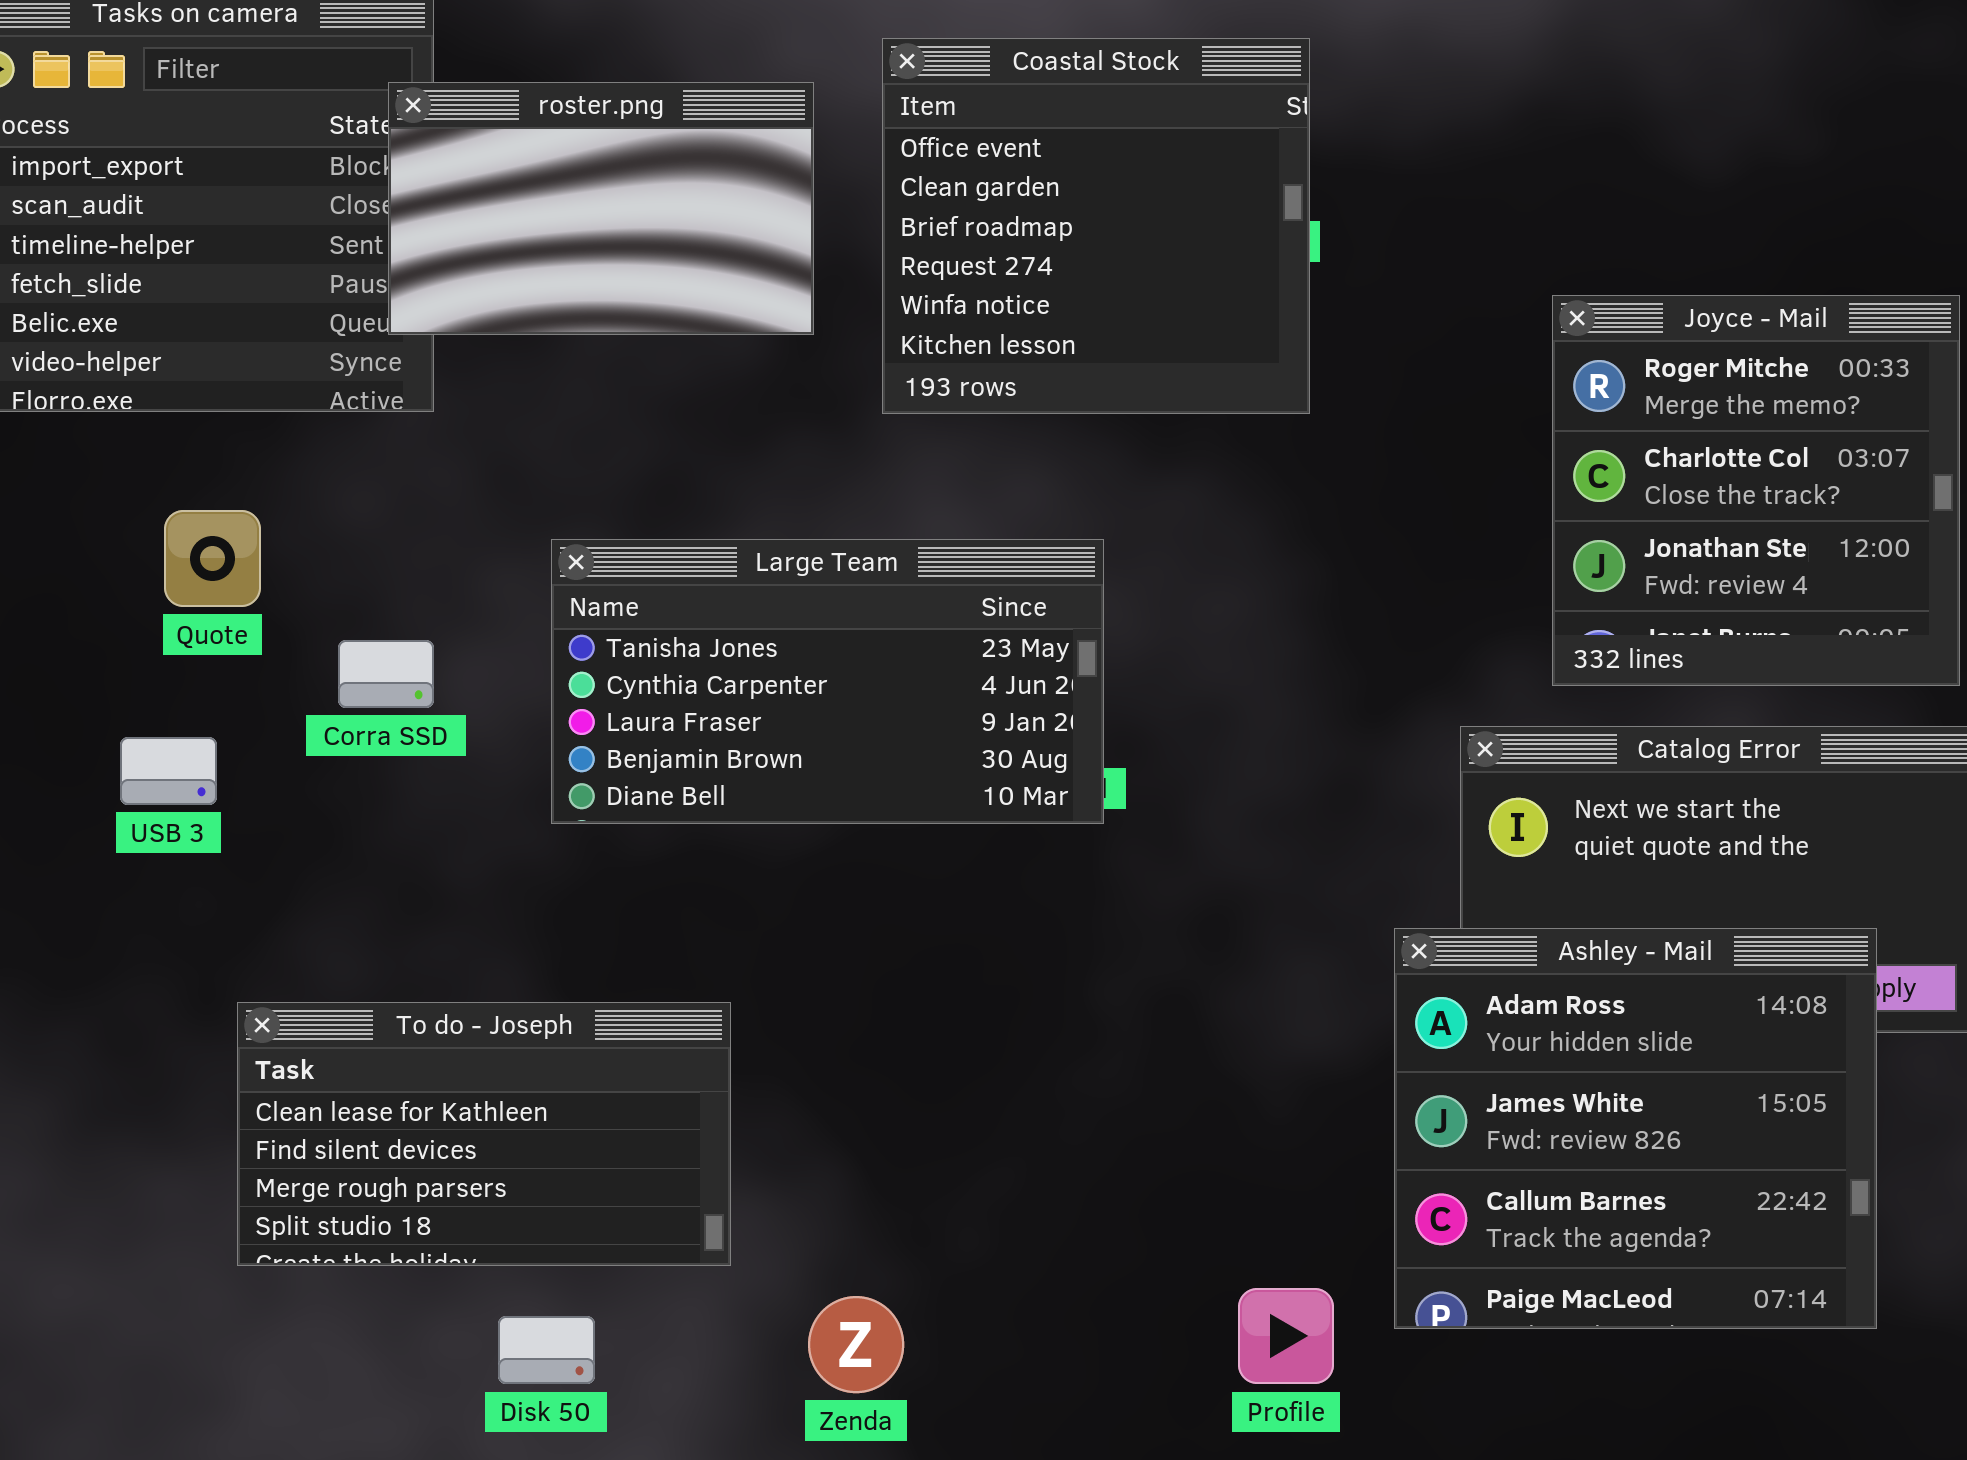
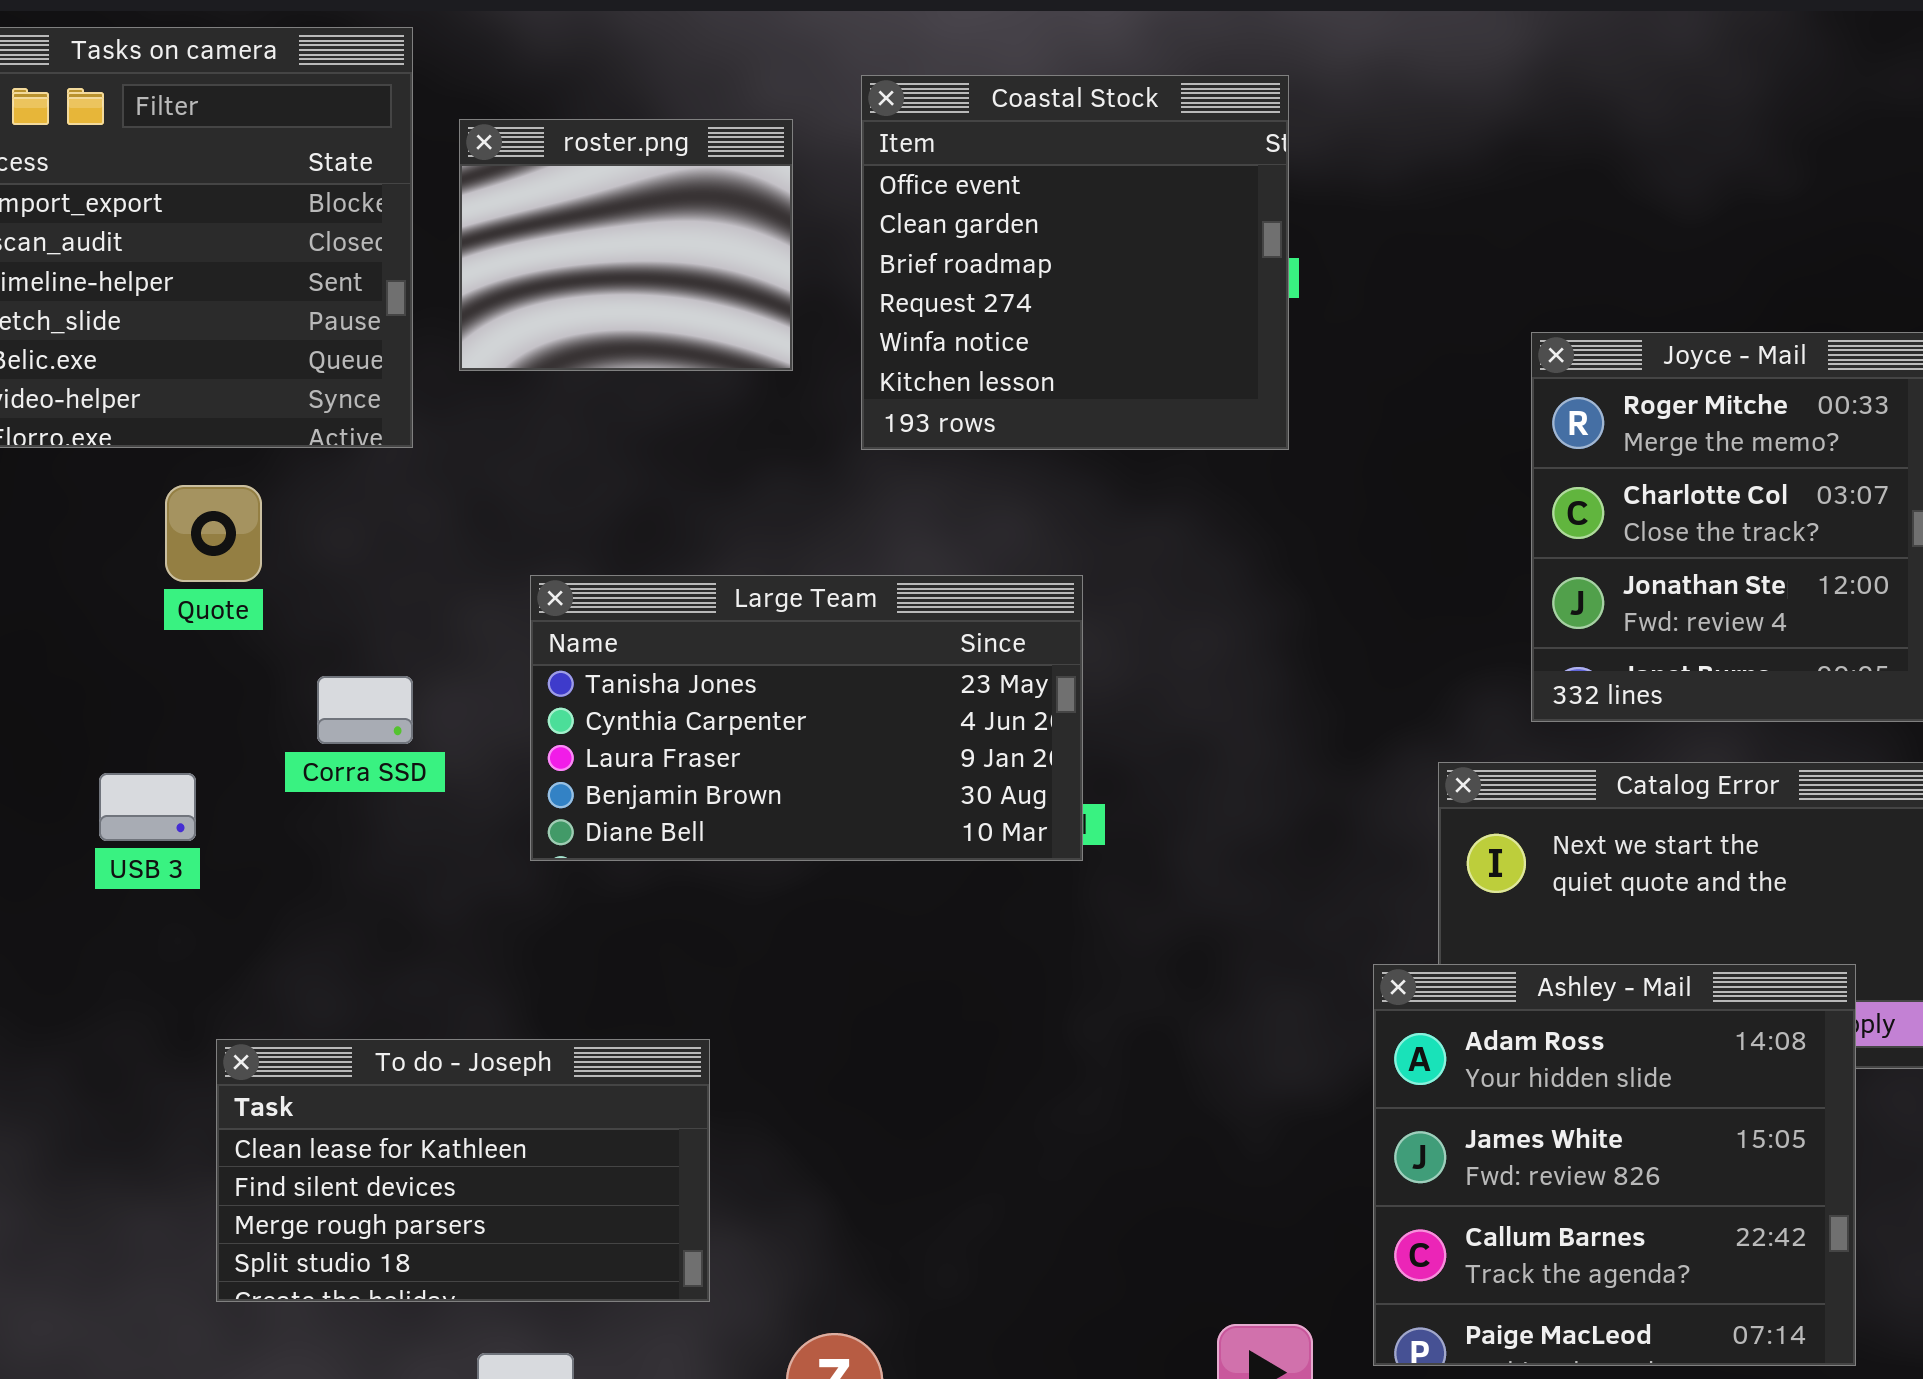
roster.png: [388,82,814,335] -> [459,119,793,371], resized
Quote: [164,510,261,607] -> [165,485,262,582], moved

